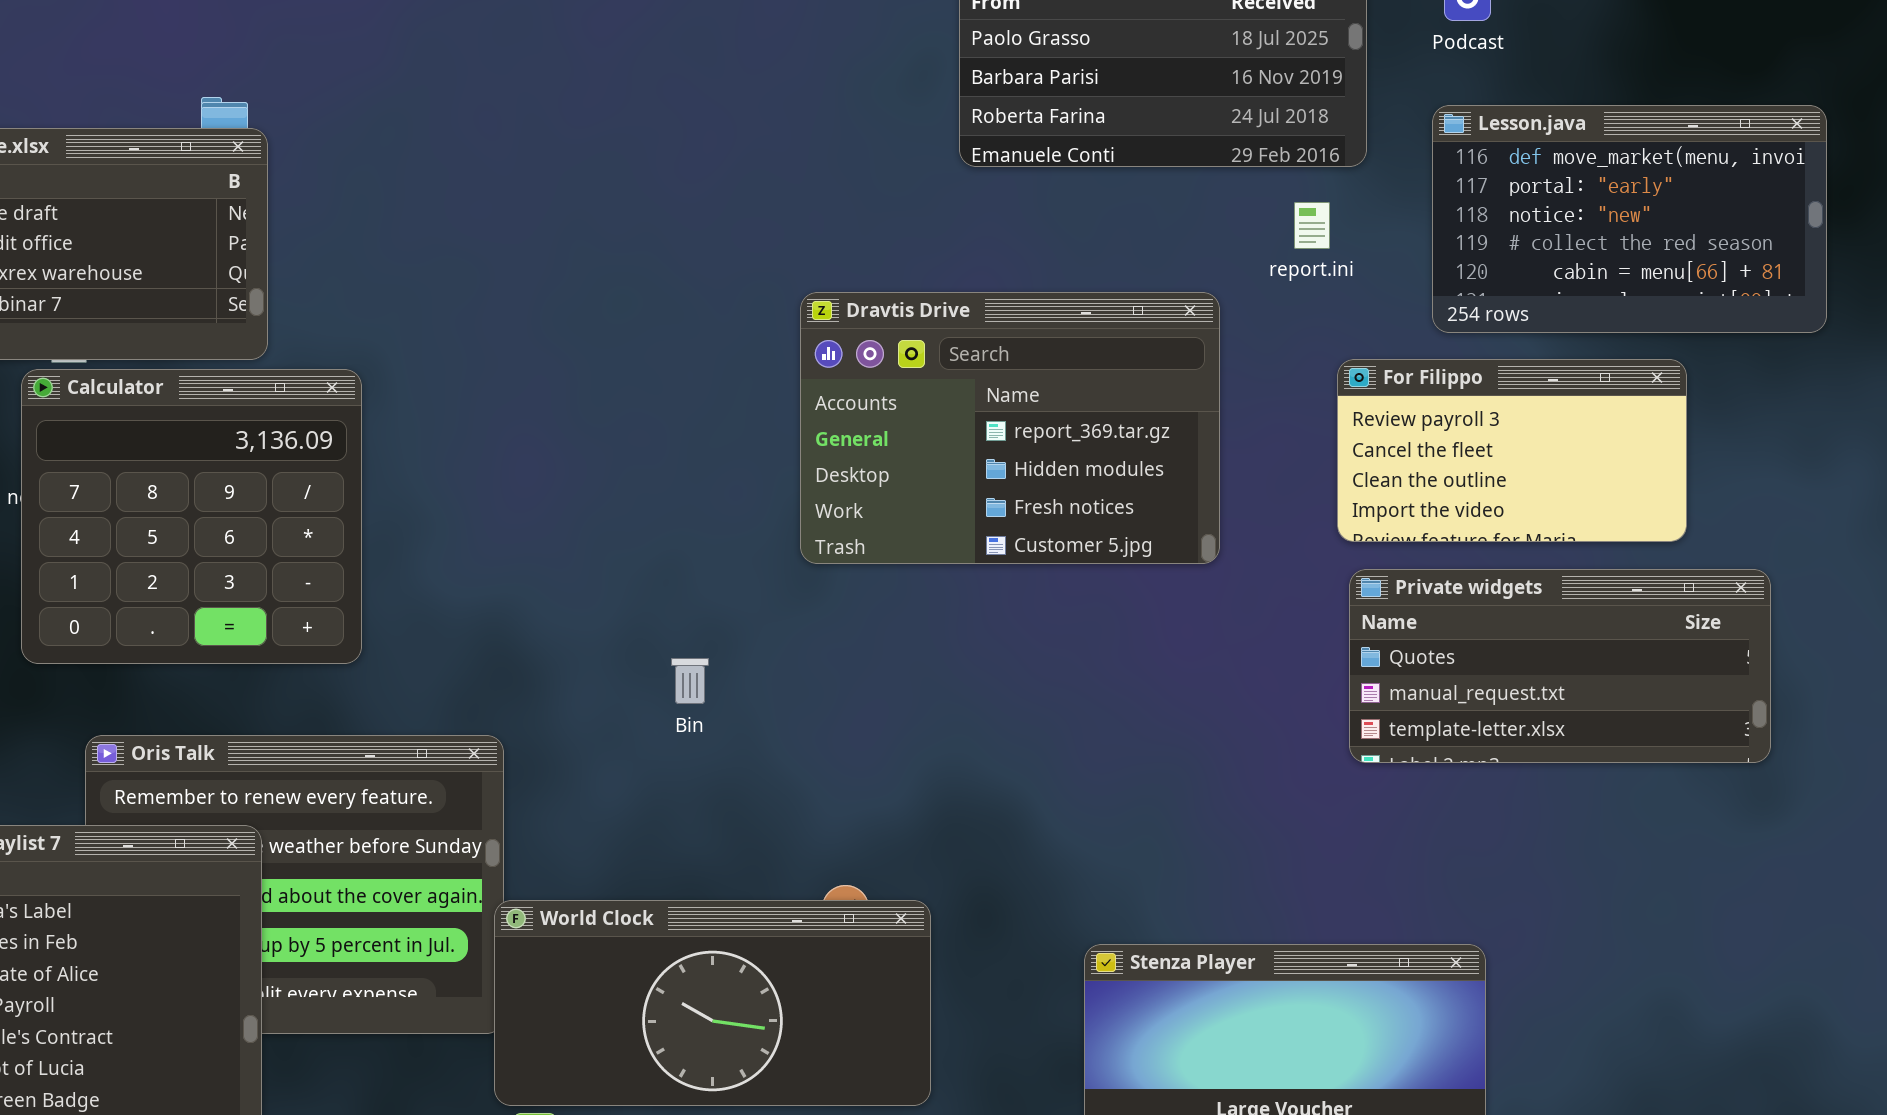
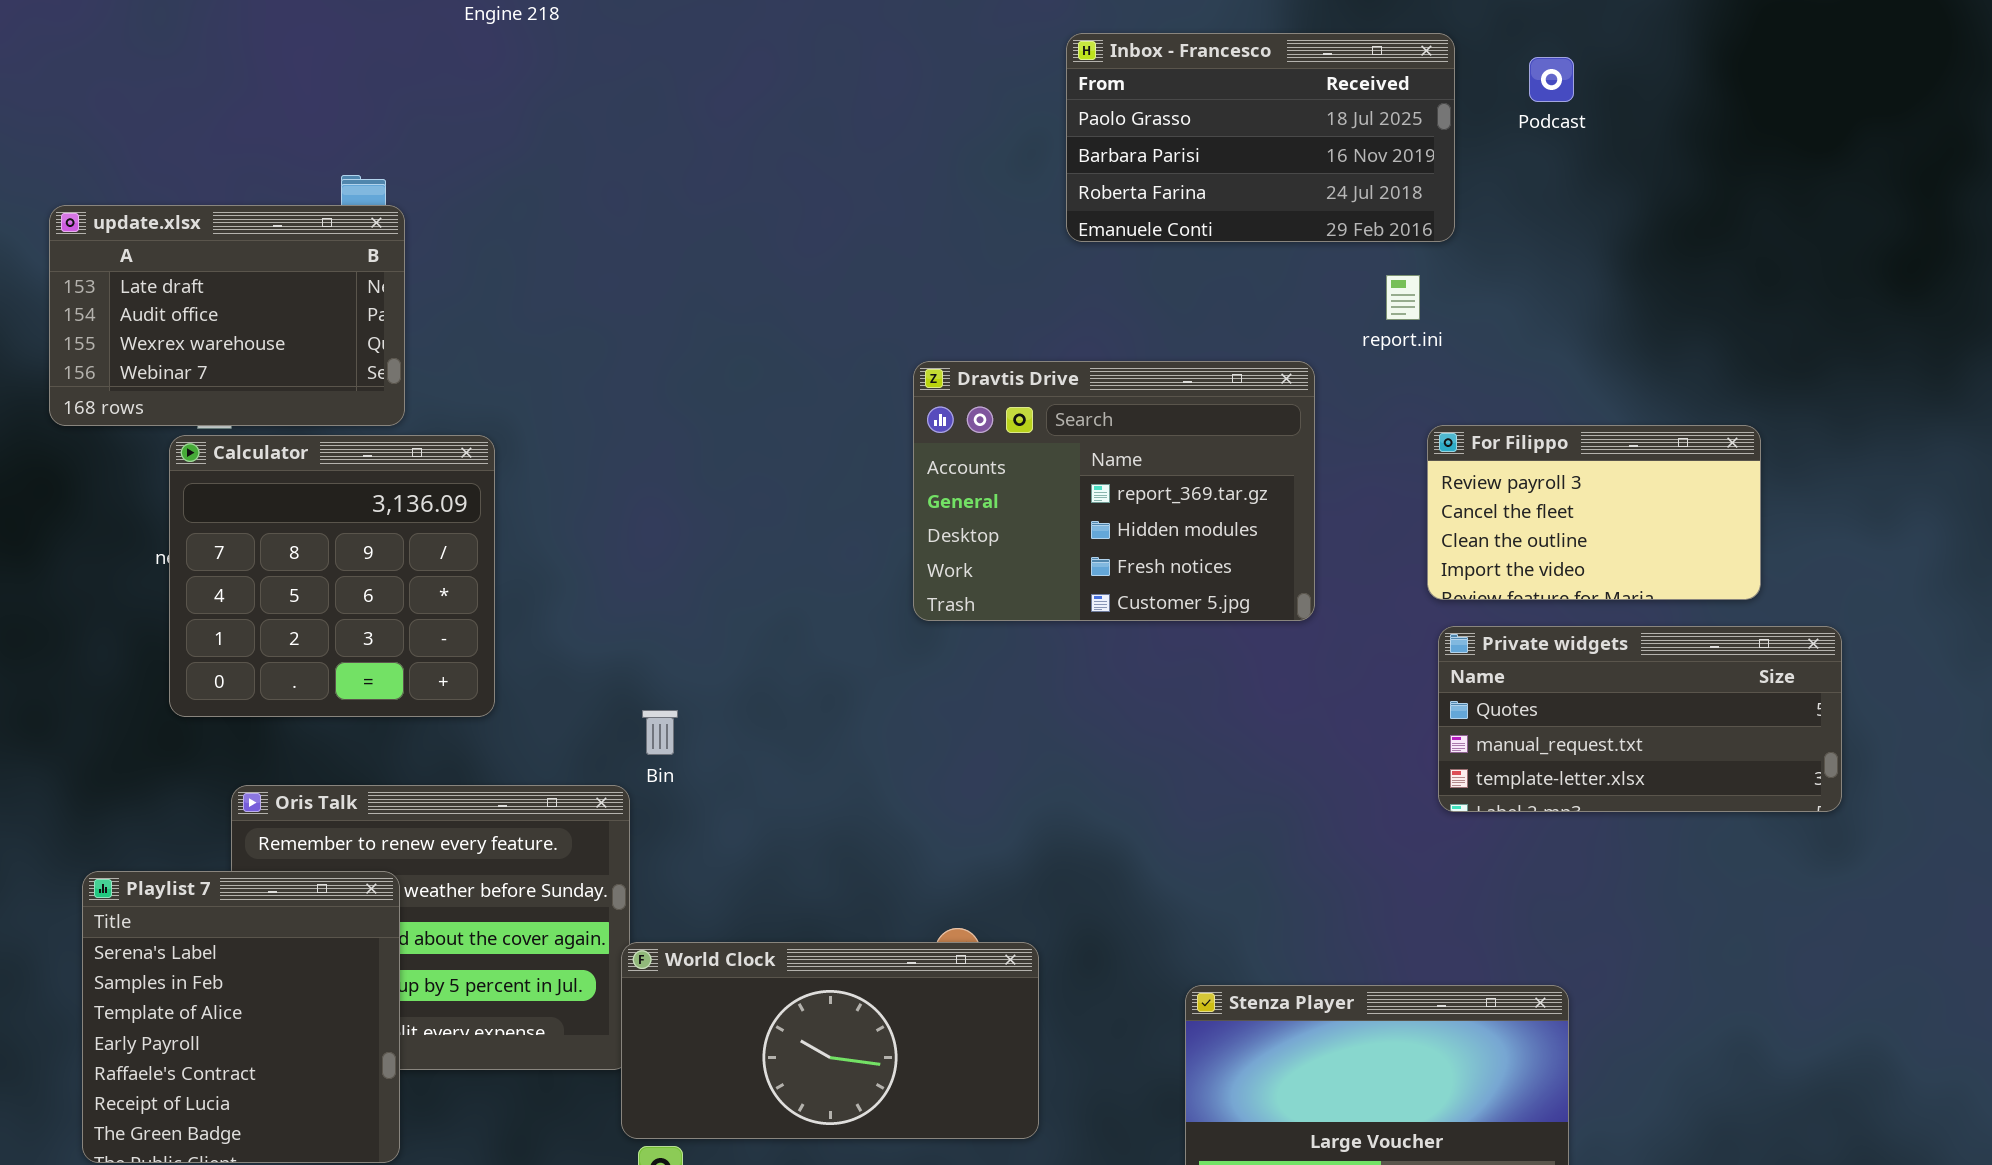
Lesson.java: [1432,105,1827,333] -> none, closed
Bin: [671,658,709,704] -> [642,710,678,755], moved

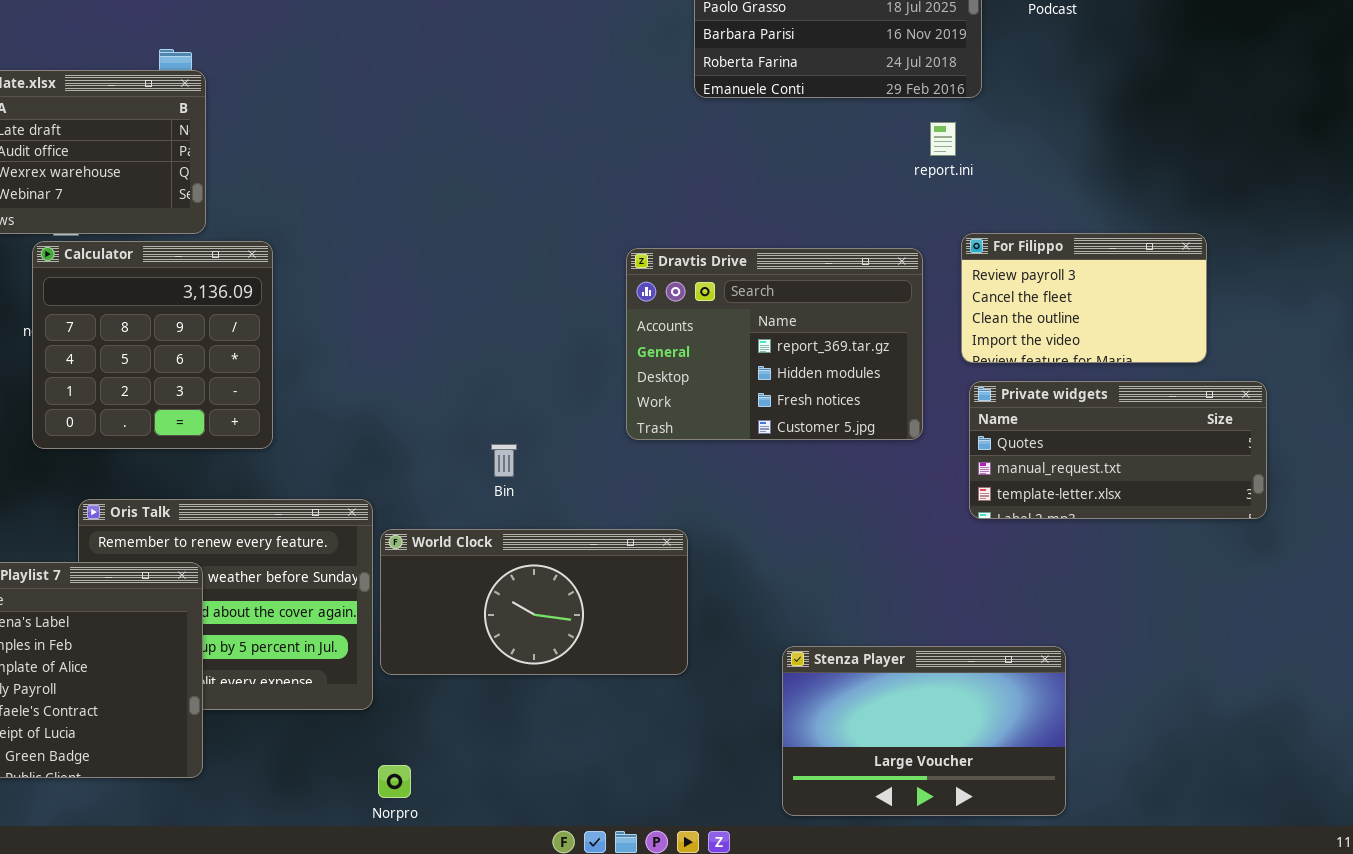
Dravtis Drive: [913,361,1315,621] -> [626,248,923,440], moved
Bin: [642,710,678,755] -> [491,444,517,477], moved
World Clock: [621,942,1039,1139] -> [380,529,688,675], moved

